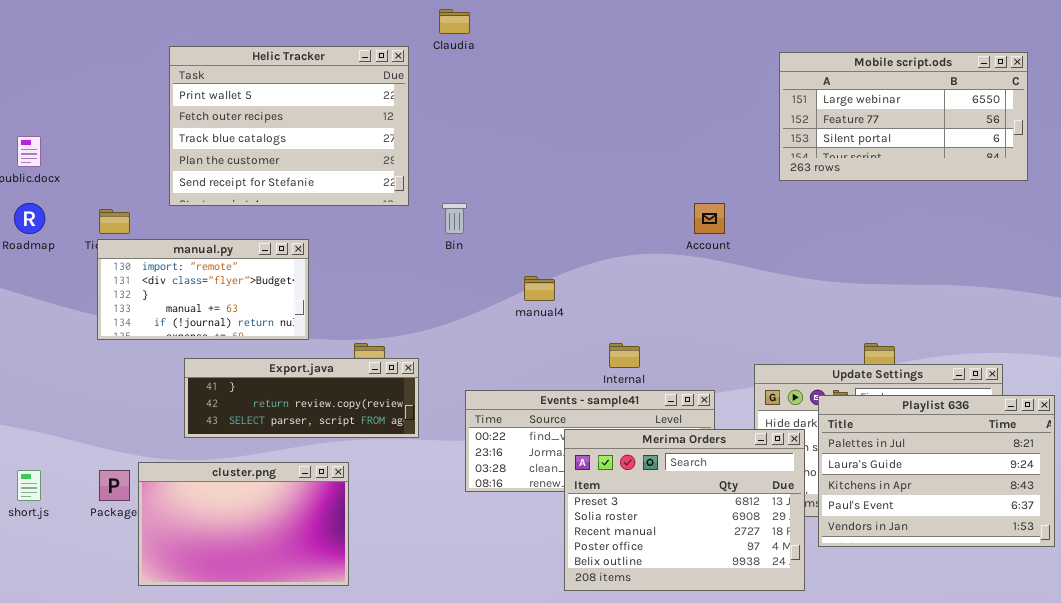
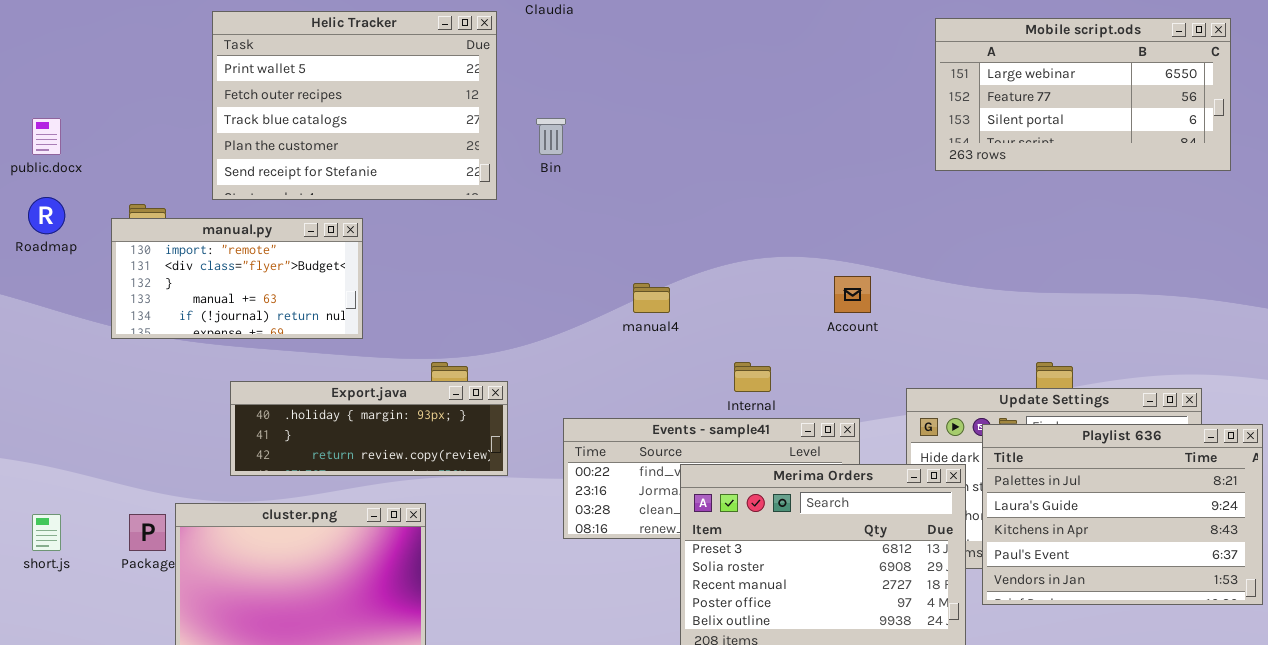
Bin: [442,203,467,234] -> [536,118,566,155], moved
Account: [694,203,725,234] -> [834,276,871,313], moved
manual.py: [97,239,309,340] -> [111,218,363,339], moved
Export.java: [184,358,419,438] -> [230,381,508,476], scrolled up 1 row

